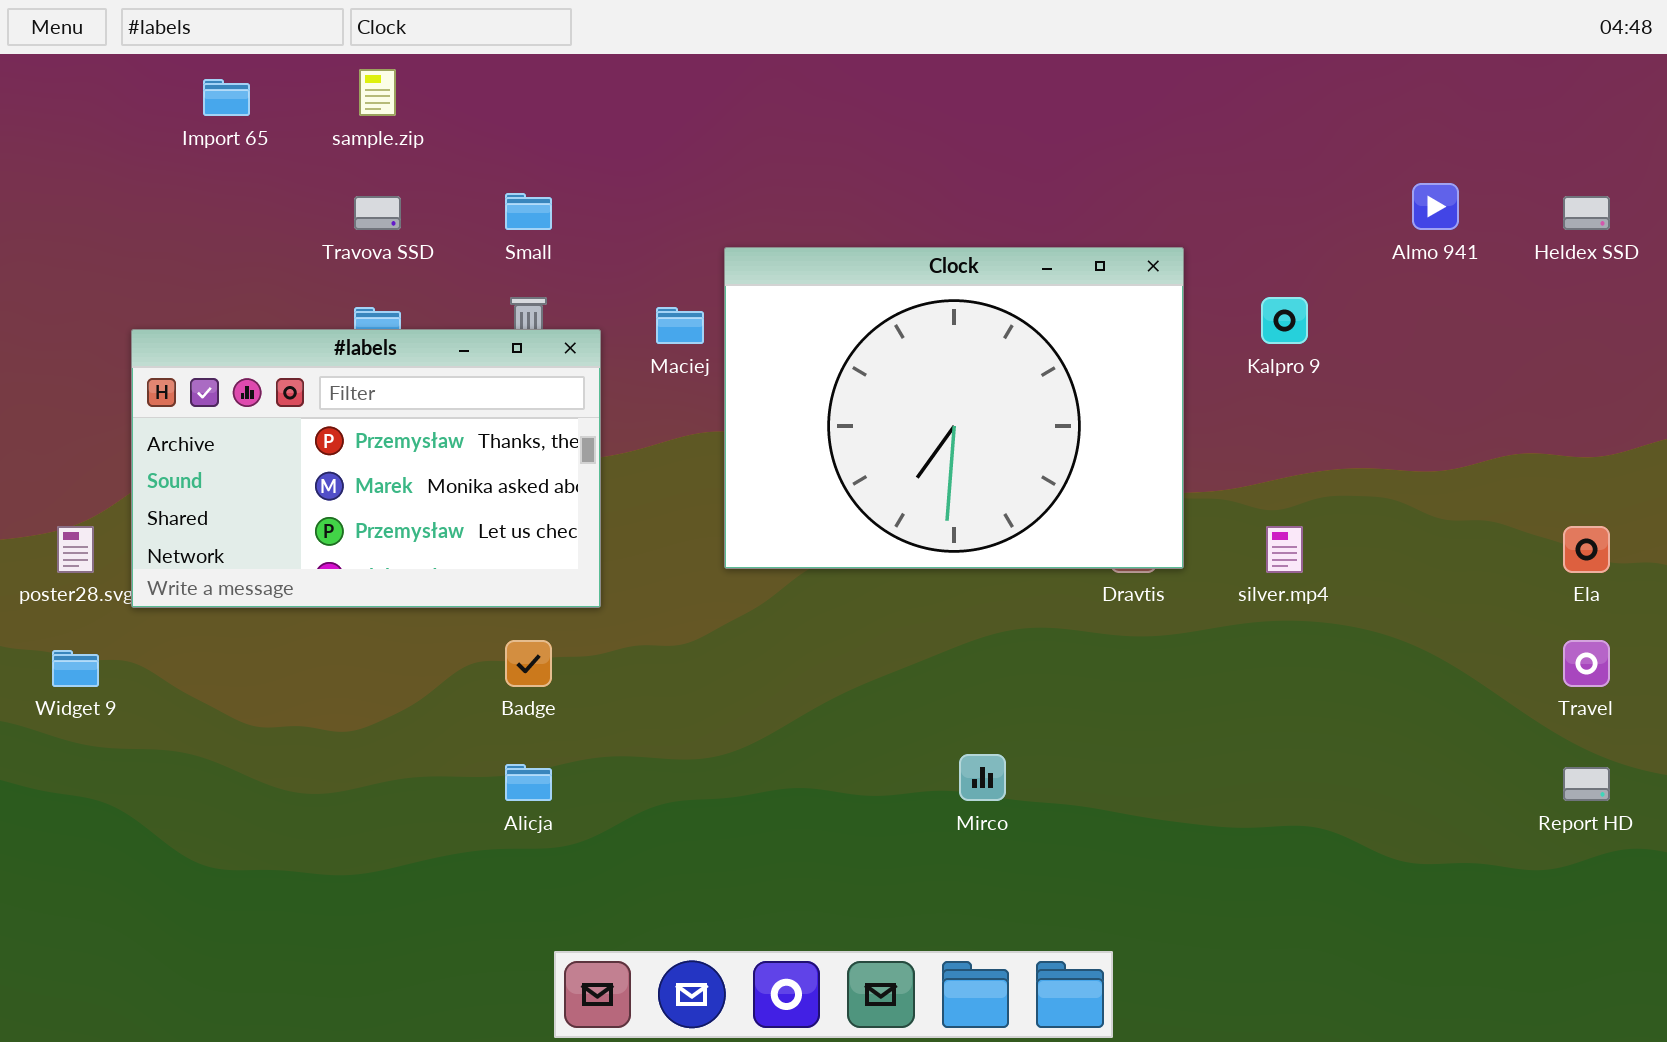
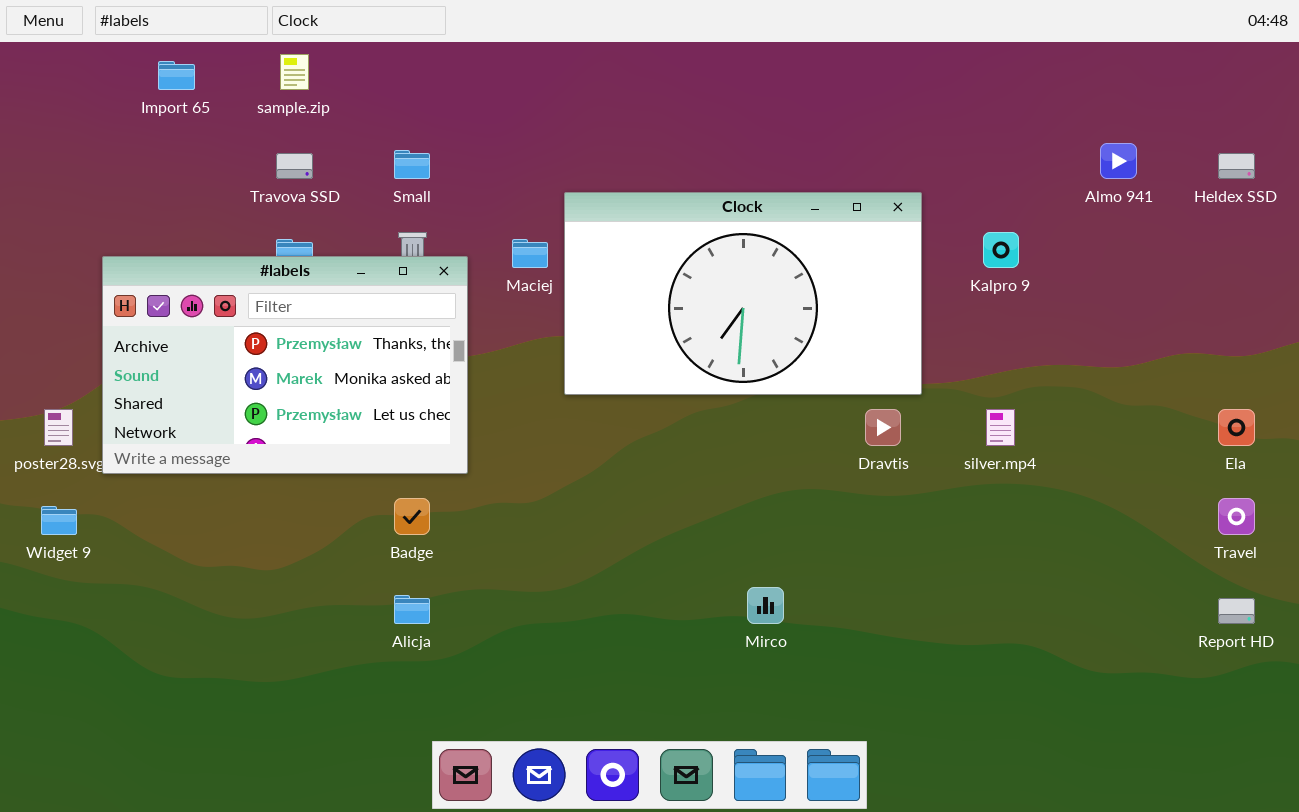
Clock: [724,247,1184,569] -> [564,192,922,395], resized

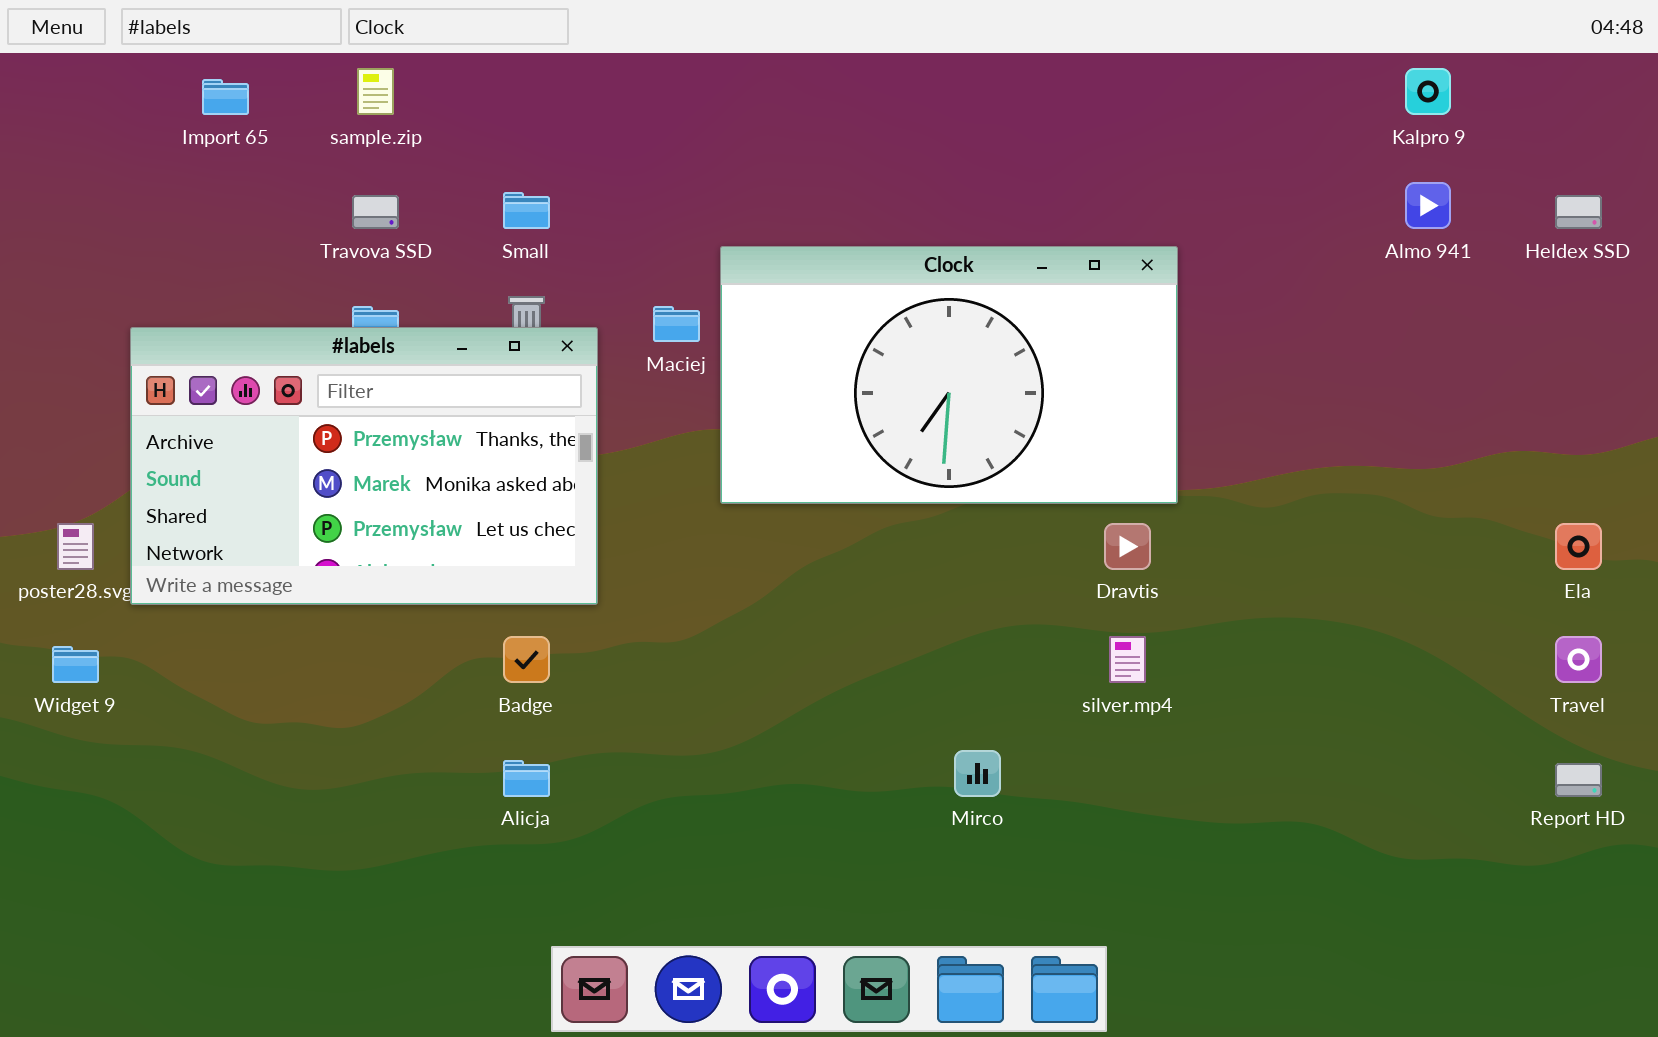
Kalpro 9: [983,232,1019,268] -> [1405,68,1451,115], moved
silver.mp4: [986,409,1015,446] -> [1109,636,1146,683], moved

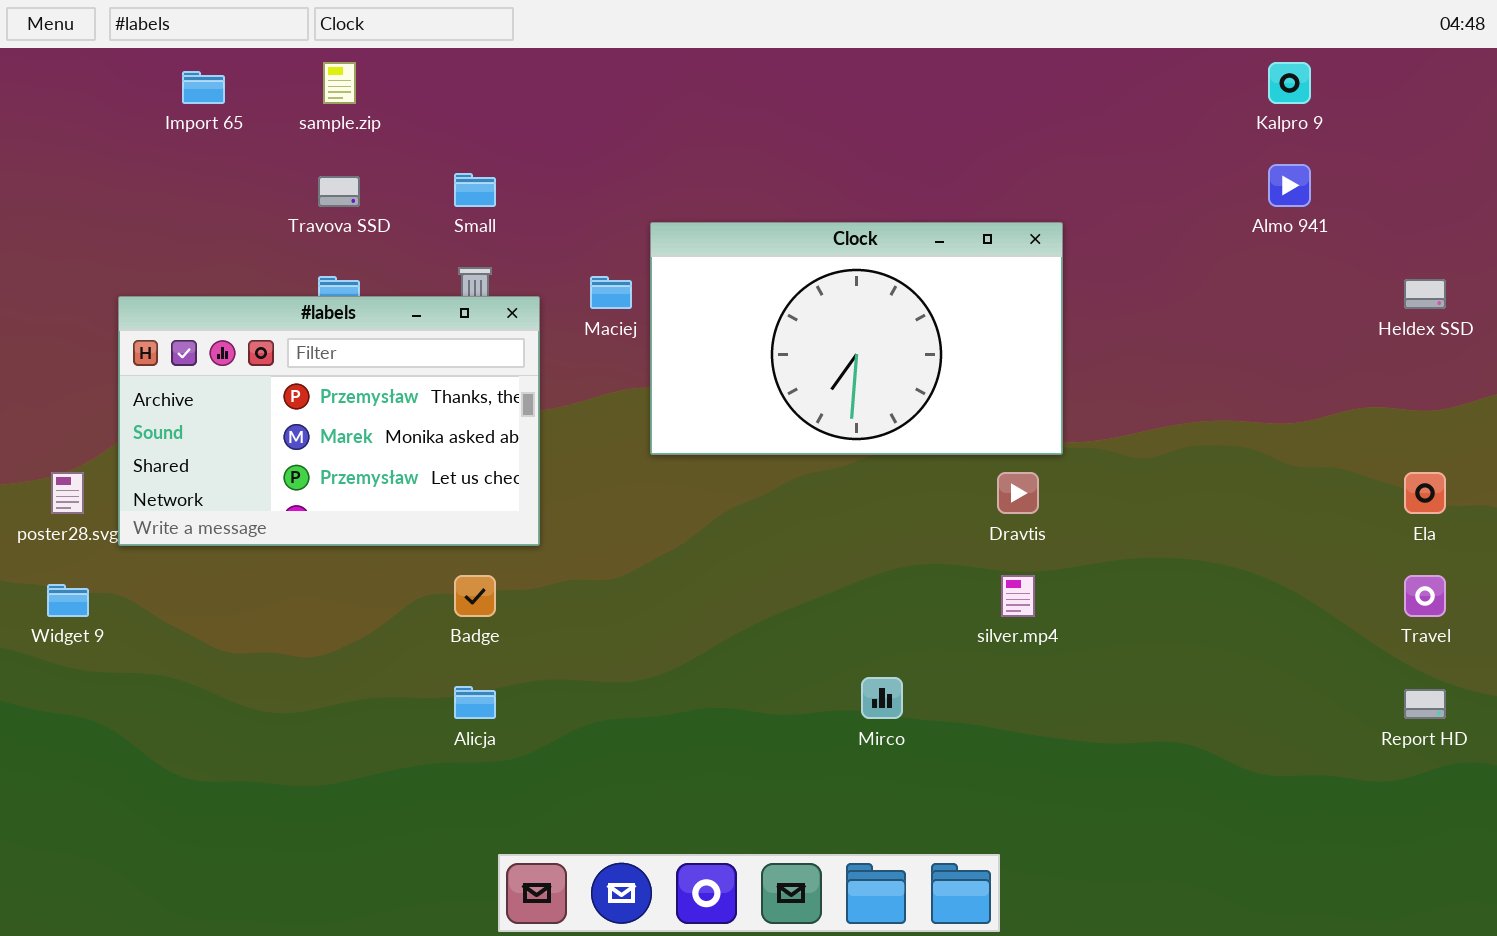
Heldex SSD: [1555,195,1602,229] -> [1404,279,1446,309], moved

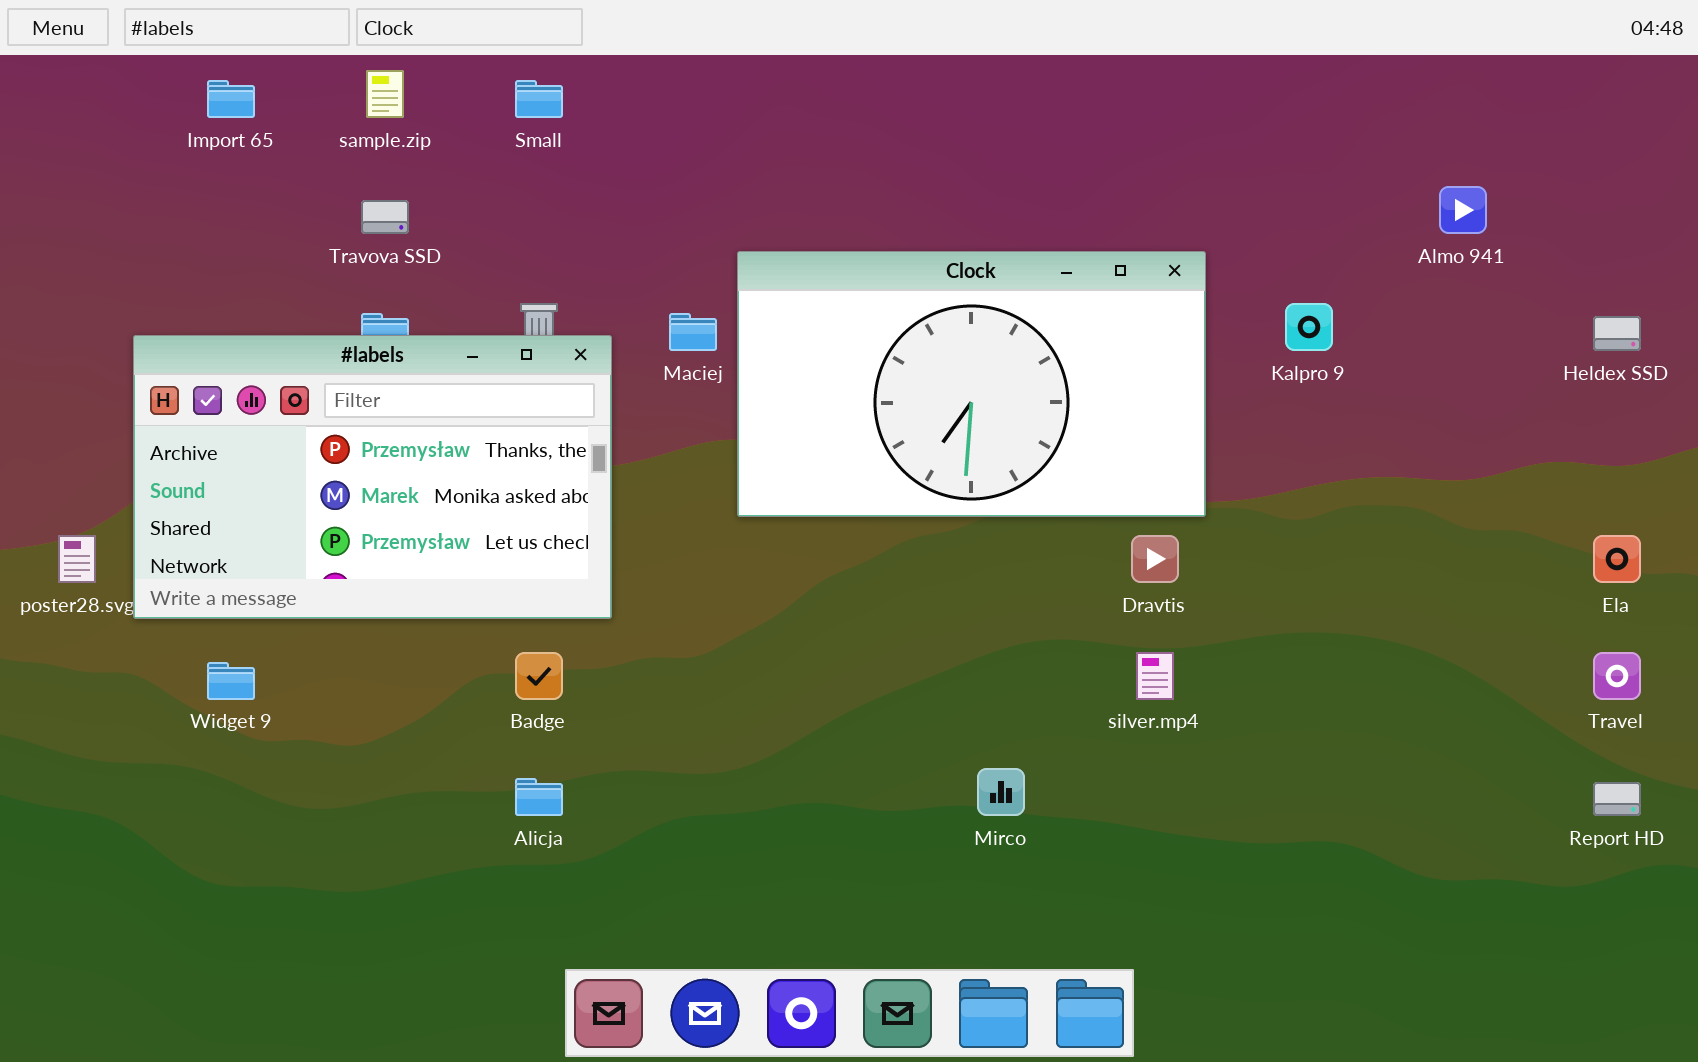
Kalpro 9: [1268,62,1311,104] -> [1285,303,1333,351], moved
Small: [454,173,496,207] -> [515,80,563,118], moved
Widget 9: [47,584,89,617] -> [207,662,255,700], moved

